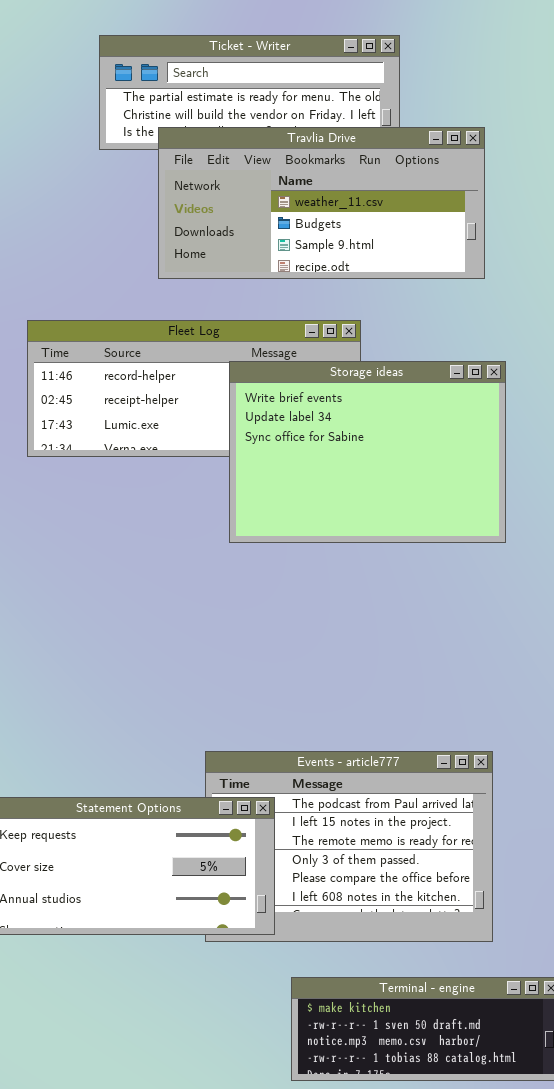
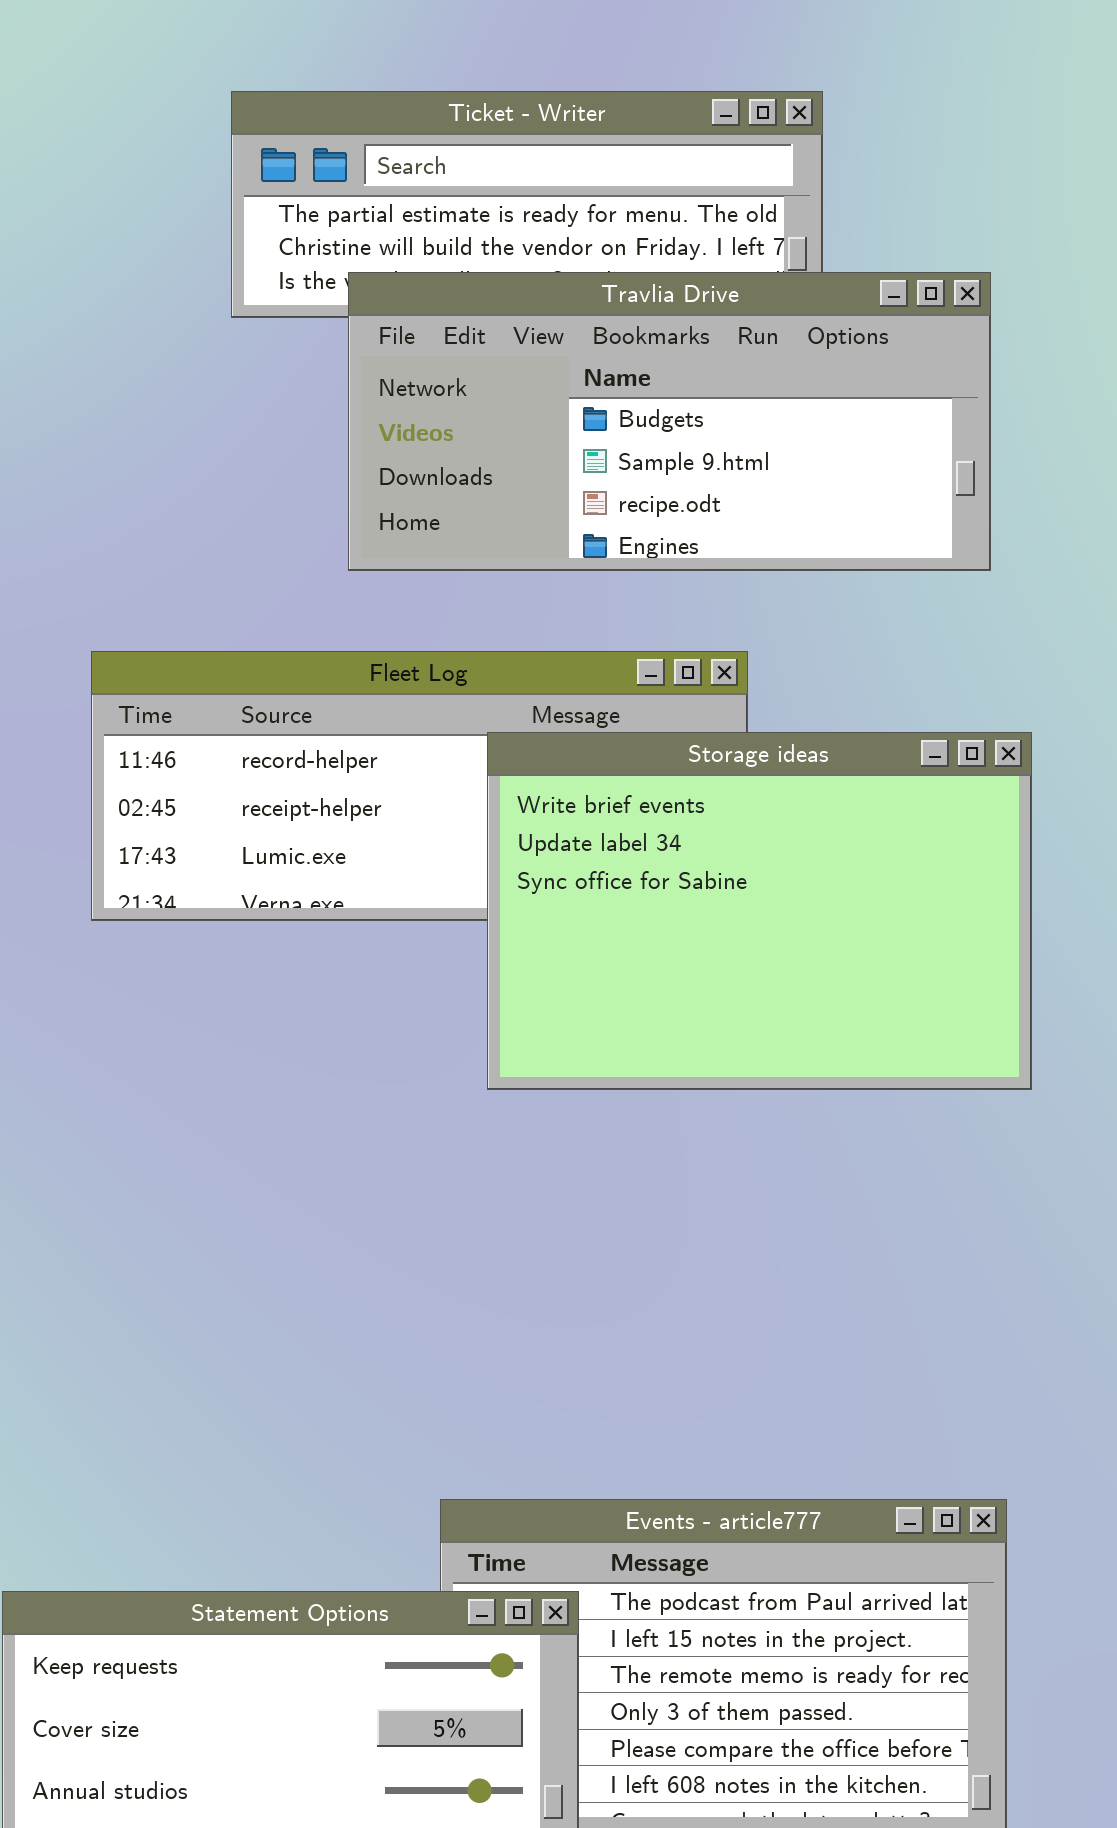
Travlia Drive: [158,127,485,279] -> [348,272,991,571], scrolled down 1 row

